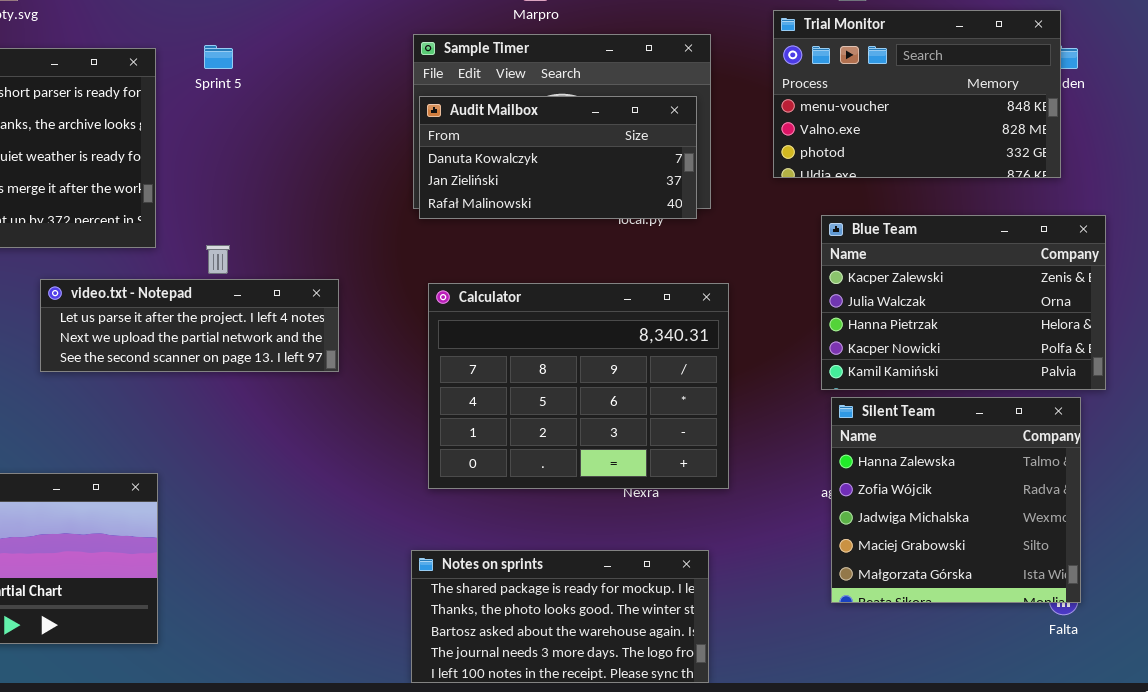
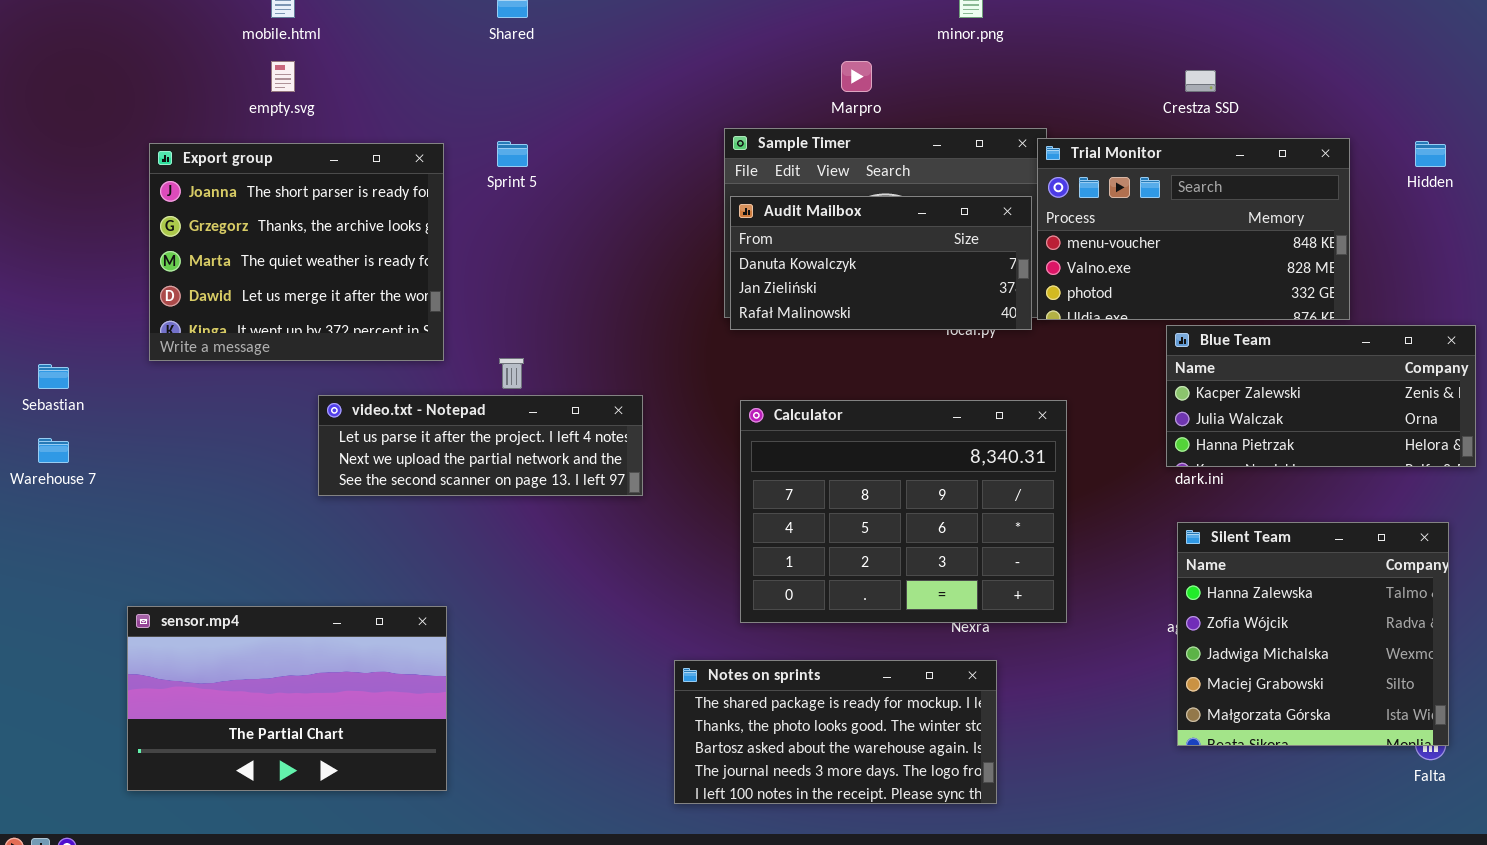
Trial Monitor: [773,10,1061,178] -> [1037,138,1350,320], moved
Blue Team: [821,215,1106,390] -> [1166,325,1476,467], resized
Notes on sprints: [411,550,709,683] -> [674,660,997,804], moved

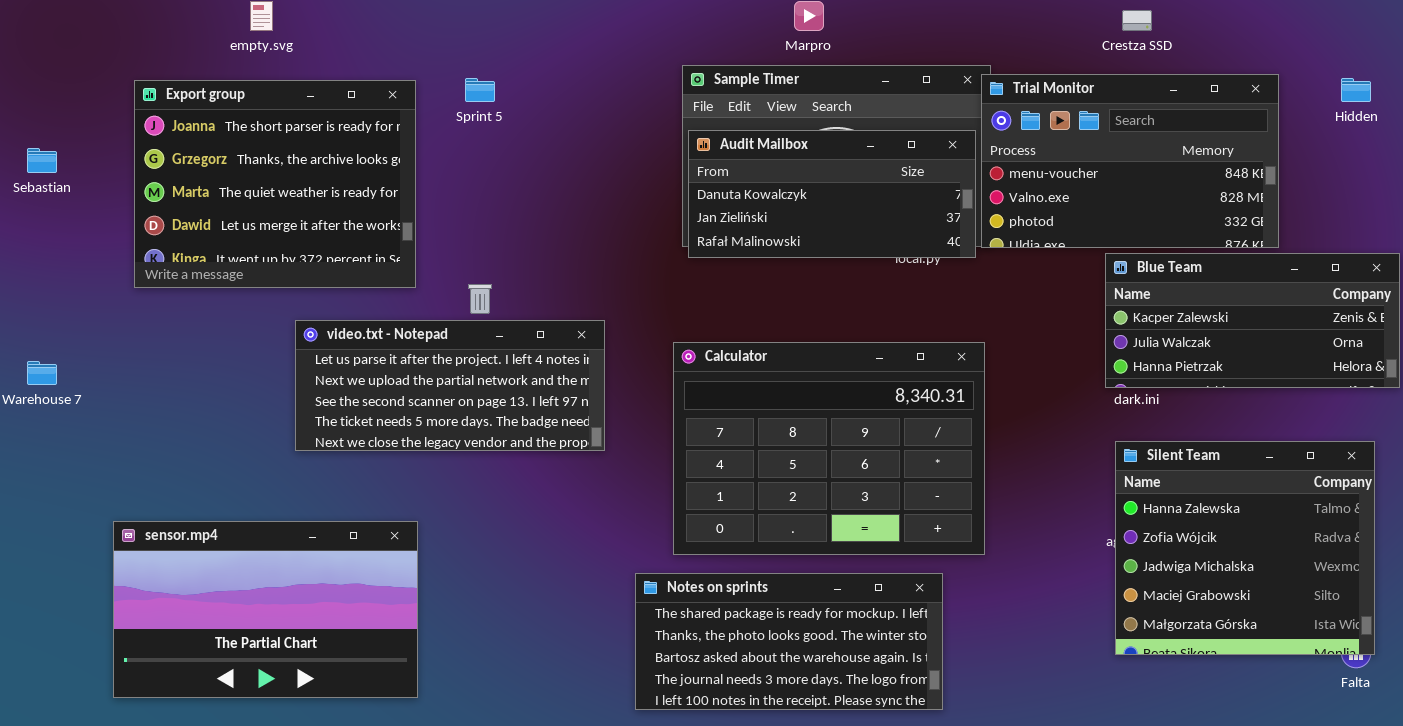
Sebastian: [38,364,69,389] -> [27,148,57,173], moved
video.txt - Notepad: [318,395,643,496] -> [295,320,605,451], resized
Calculator: [740,400,1067,623] -> [673,342,985,555], moved

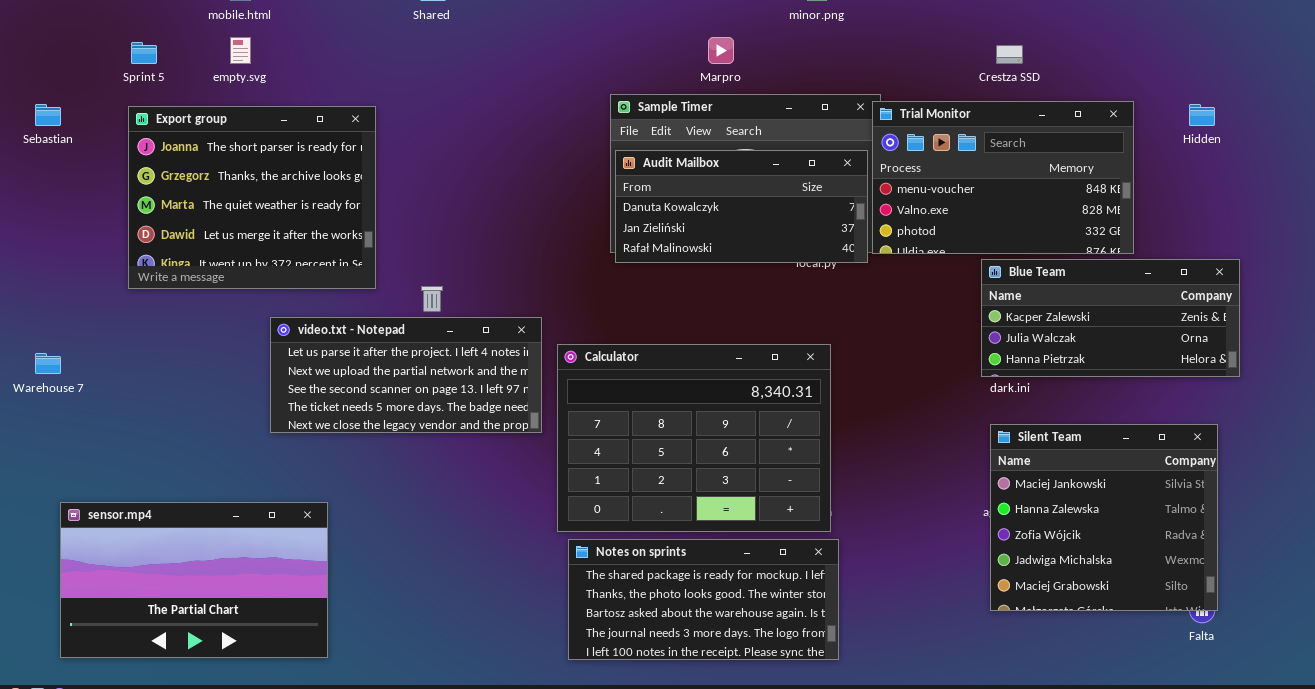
Sprint 5: [465,78,495,102] -> [131,42,157,64], moved
Sebastian: [27,148,57,173] -> [35,104,61,126], moved
Calculator: [673,342,985,555] -> [557,344,831,532], moved
Silent Team: [1115,441,1375,655] -> [990,424,1218,611], scrolled up 1 row
sensor.mp4: [113,521,418,698] -> [60,502,328,658], moved

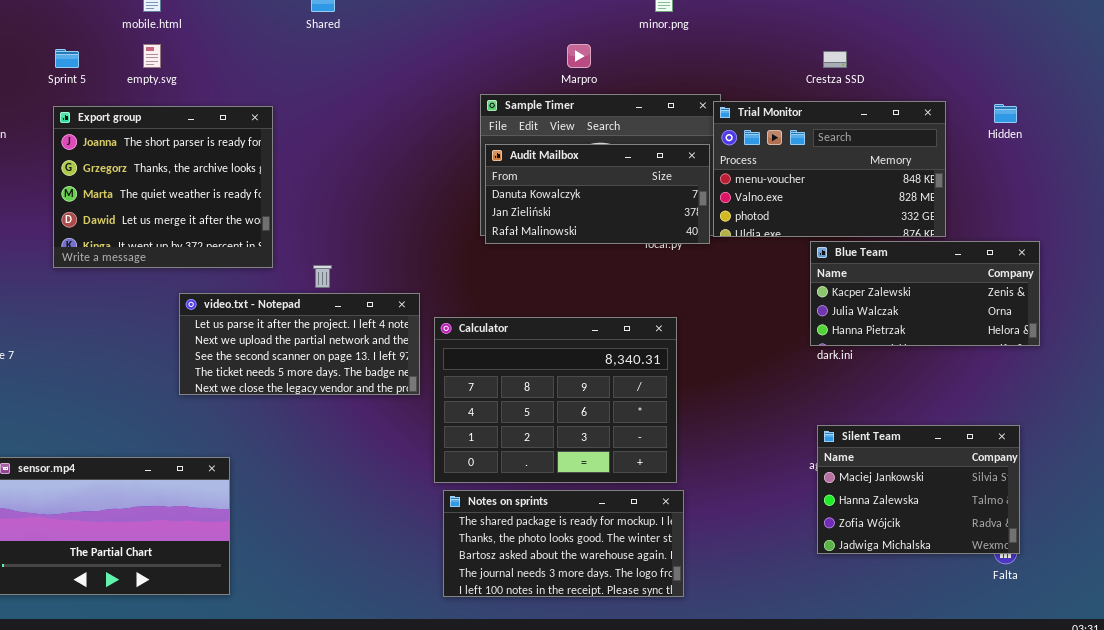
Silent Team: [990,424,1218,611] -> [817,425,1020,554], resized

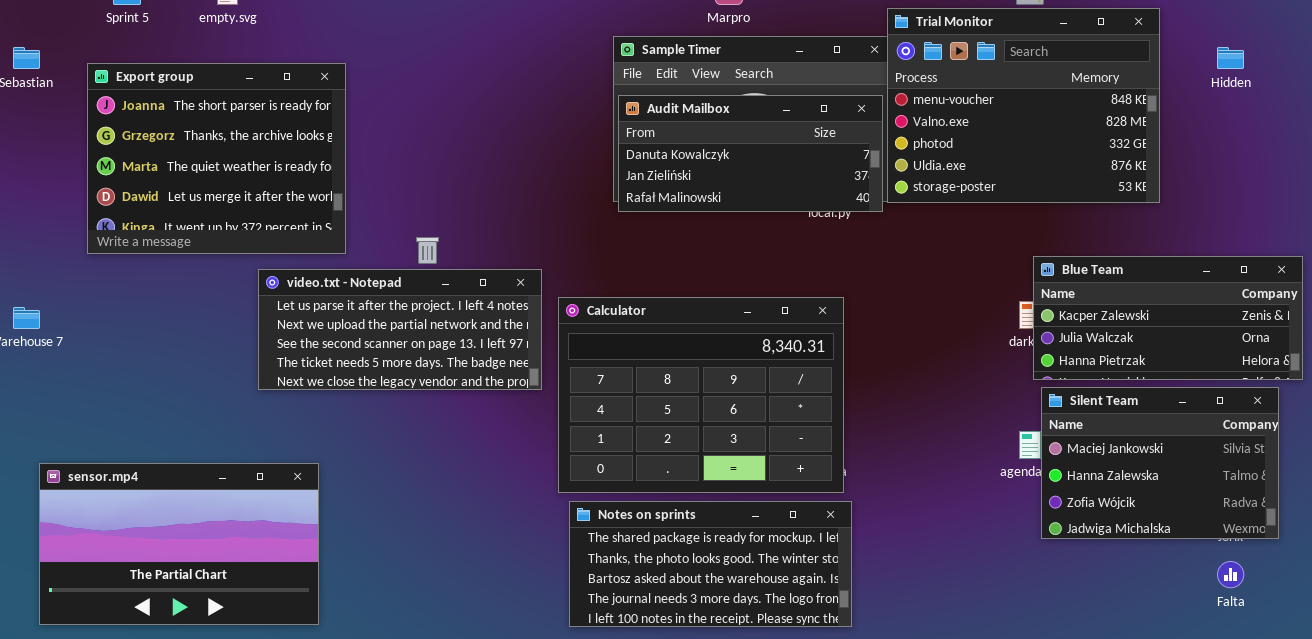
Trial Monitor: [713,101,946,237] -> [887,8,1160,203], resized
Export group: [53,106,273,268] -> [87,63,346,254], moved
Blue Team: [810,241,1040,346] -> [1033,256,1303,380], moved
Silent Team: [817,425,1020,554] -> [1041,387,1279,539], moved

